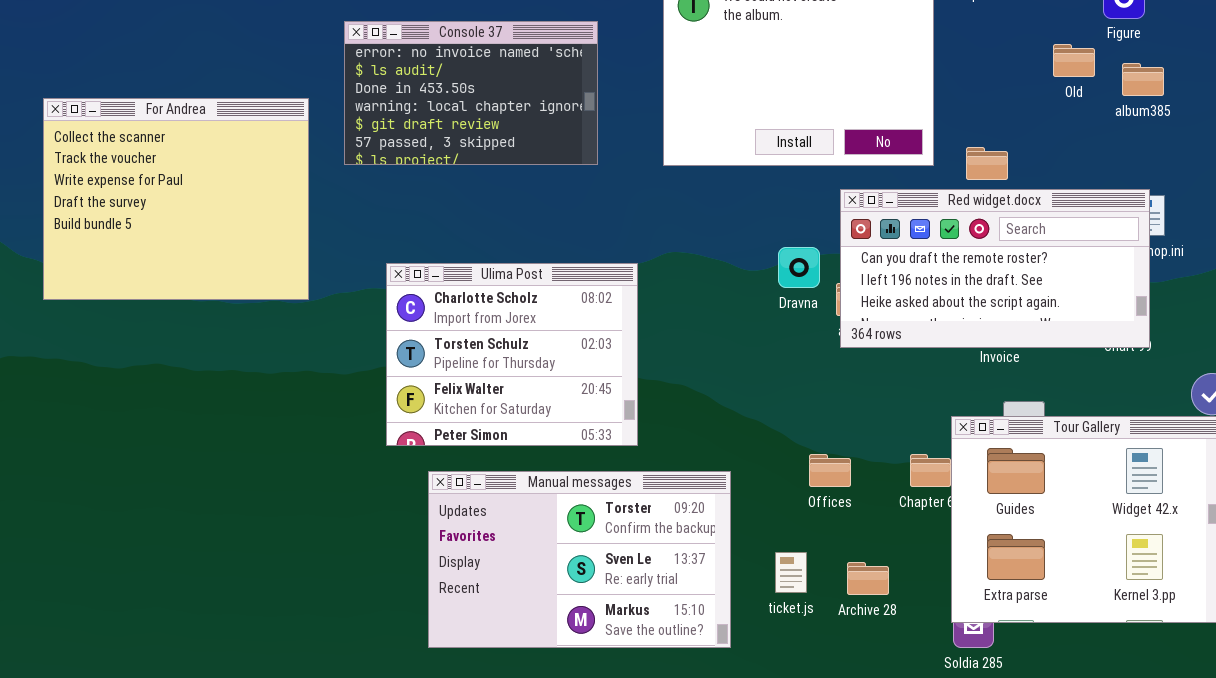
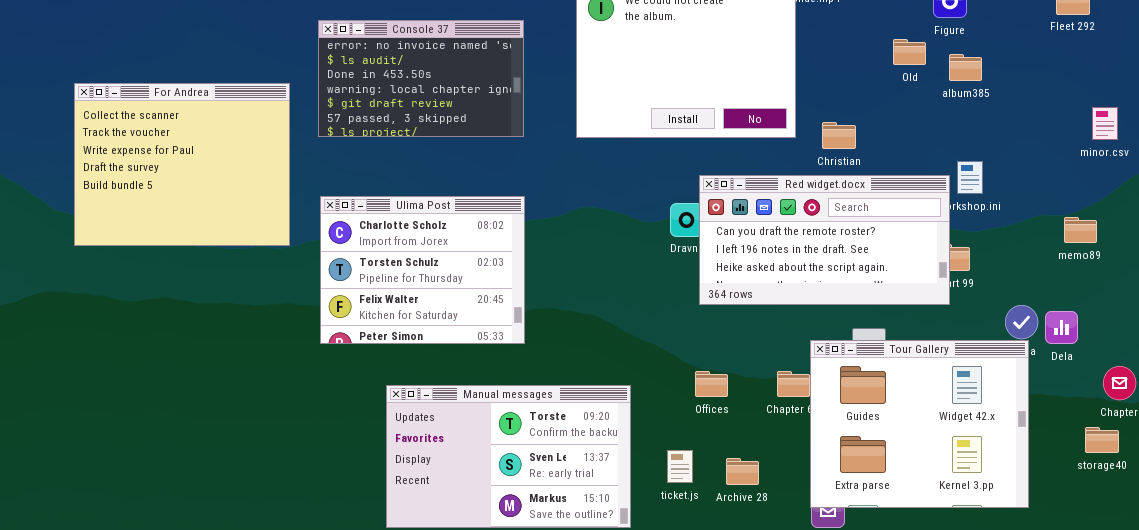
Red widget.docx: [840,189,1150,348] -> [699,175,950,305], moved
Ulima Post: [386,263,638,446] -> [320,196,525,344], moved

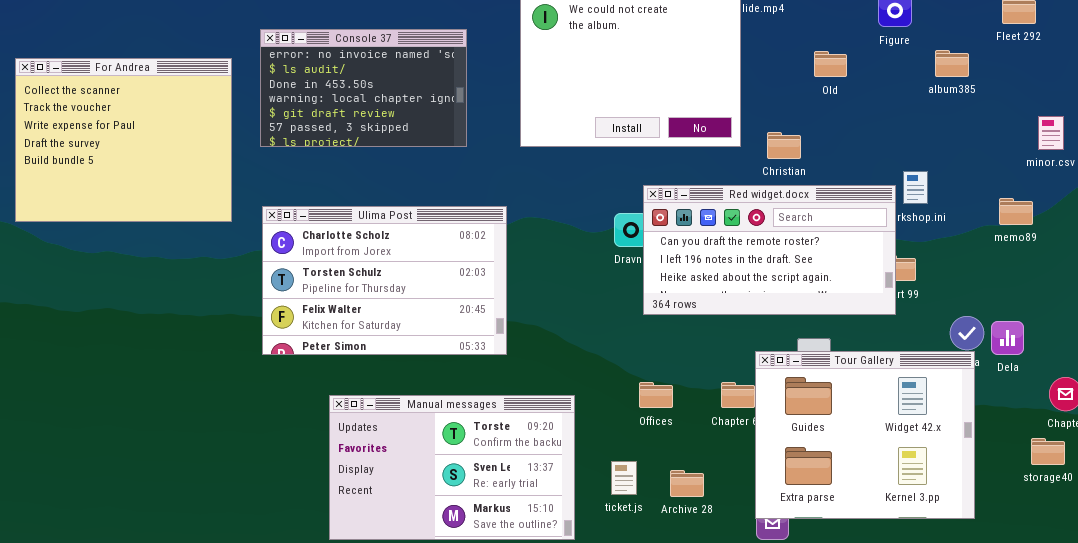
Old: [893,39,926,65] -> [814,51,847,77], moved
album385: [949,54,982,81] -> [935,50,969,77], moved
For Andrea: [74,83,290,246] -> [15,58,232,222], moved
Ulima Post: [320,196,525,344] -> [262,206,507,355], resized
memo89: [1064,217,1097,243] -> [999,198,1033,225], moved

